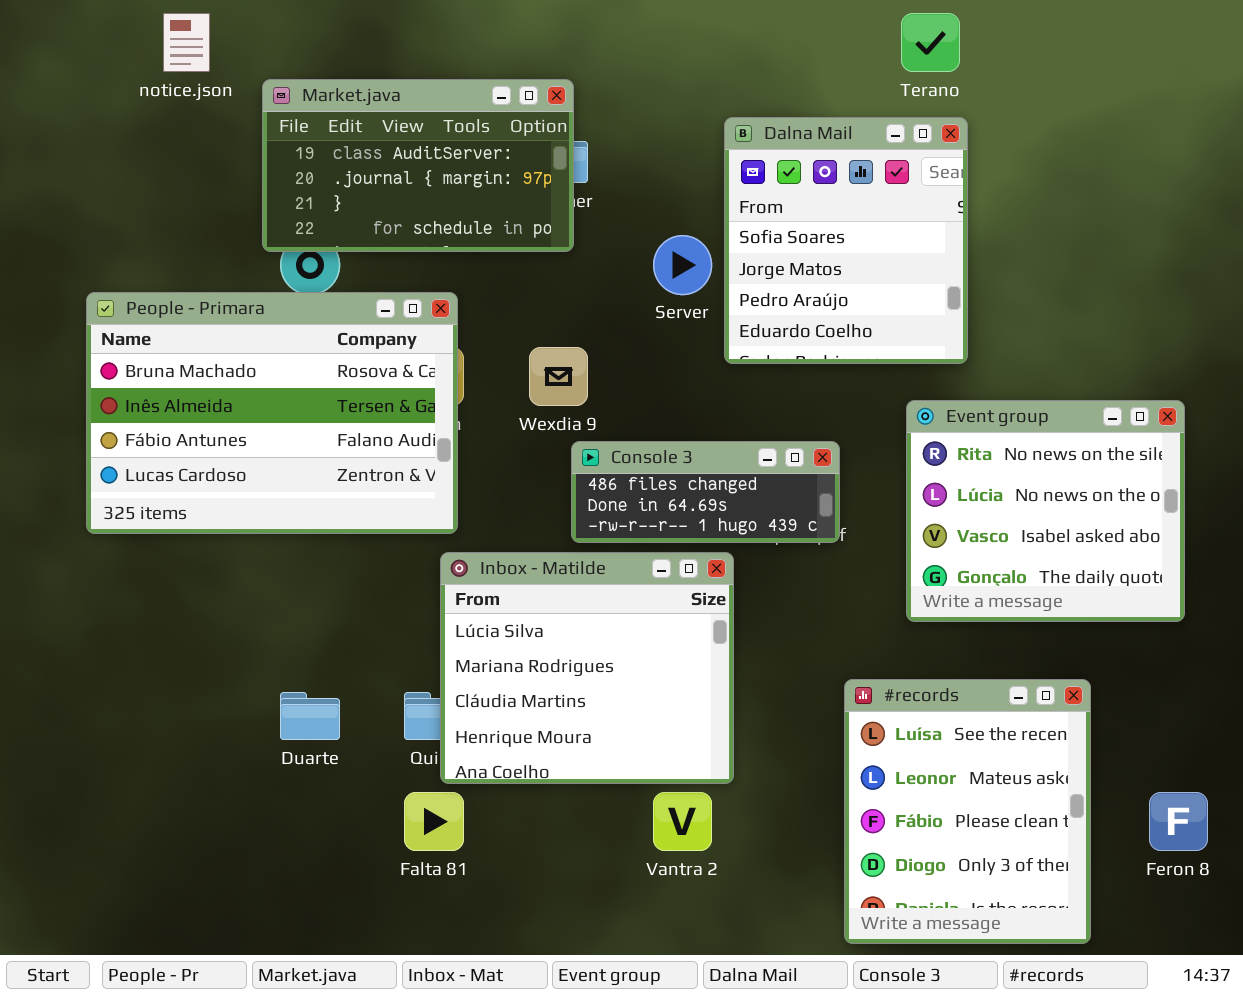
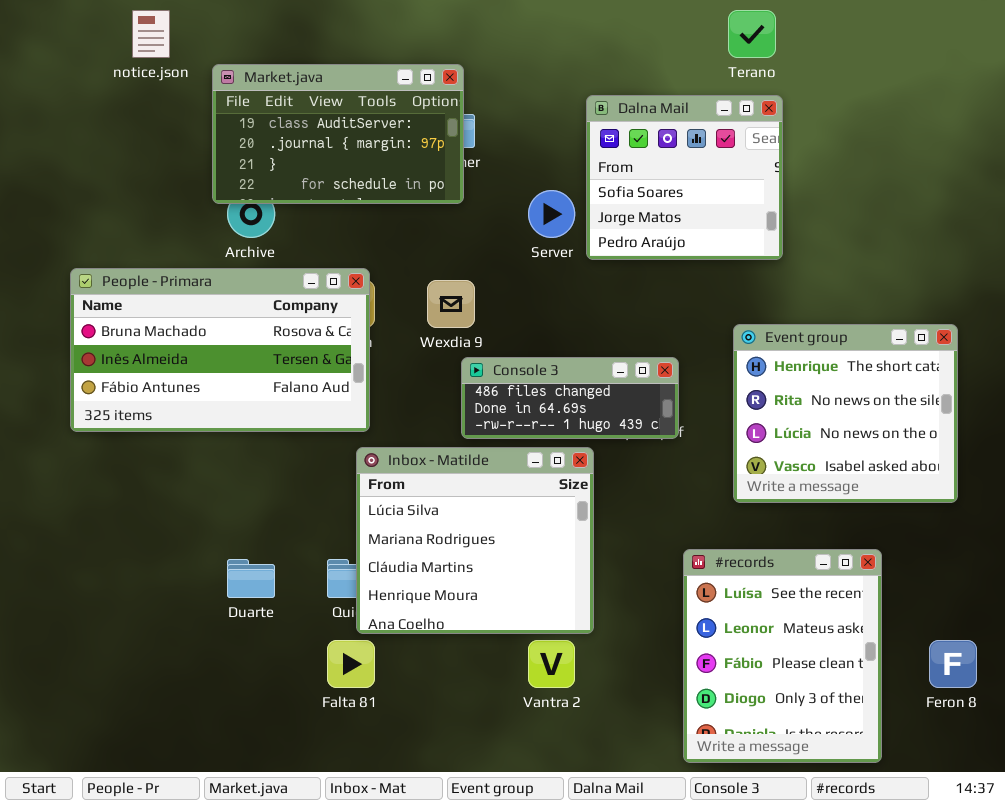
Dalna Mail: [724,117,968,364] -> [586,95,783,260], resized
People - Primara: [86,292,458,534] -> [70,268,370,432], resized
Event group: [906,400,1185,622] -> [733,324,958,503], scrolled up 1 row

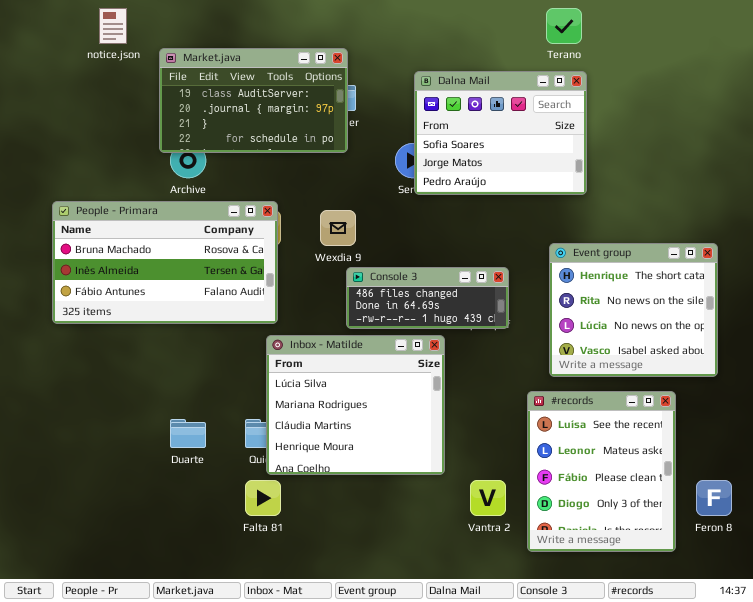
Dalna Mail: [586,95,783,260] -> [414,71,587,195], resized
#records: [683,549,882,763] -> [527,391,676,552], moved
Vantra 2: [528,640,575,688] -> [470,480,506,516], moved

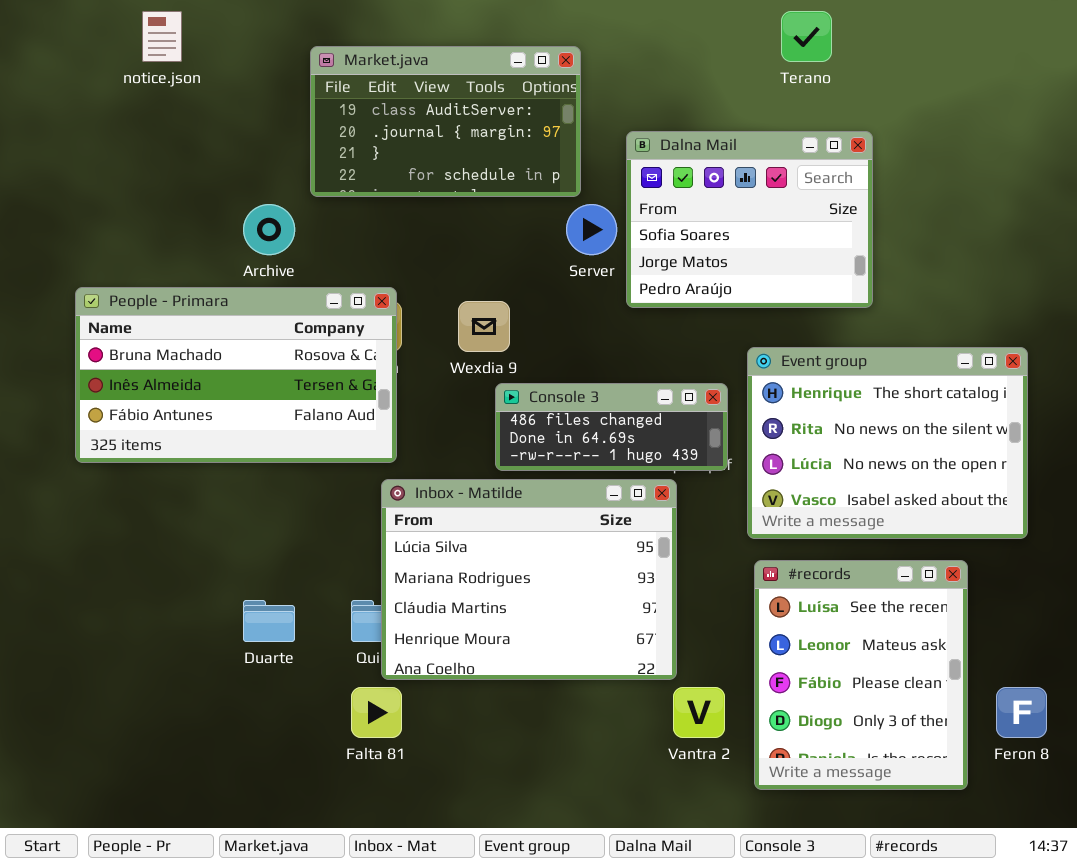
Market.java: [159,48,348,153] -> [310,46,581,197], moved
Dalna Mail: [414,71,587,195] -> [626,131,873,308], moved
Event group: [549,243,718,377] -> [747,347,1028,539], resized
Inbox - Matilde: [266,335,445,475] -> [381,479,677,680], resized

